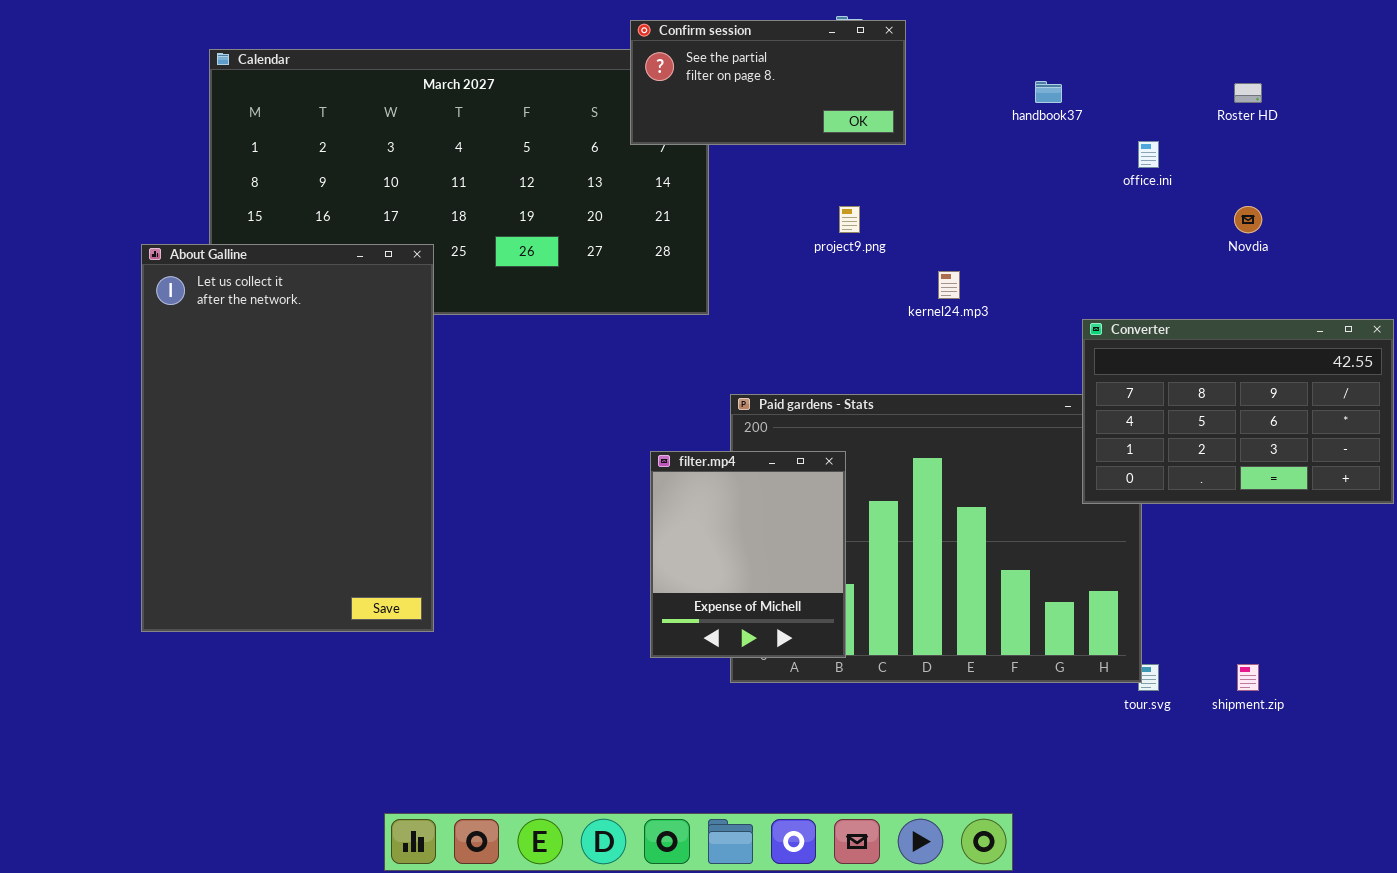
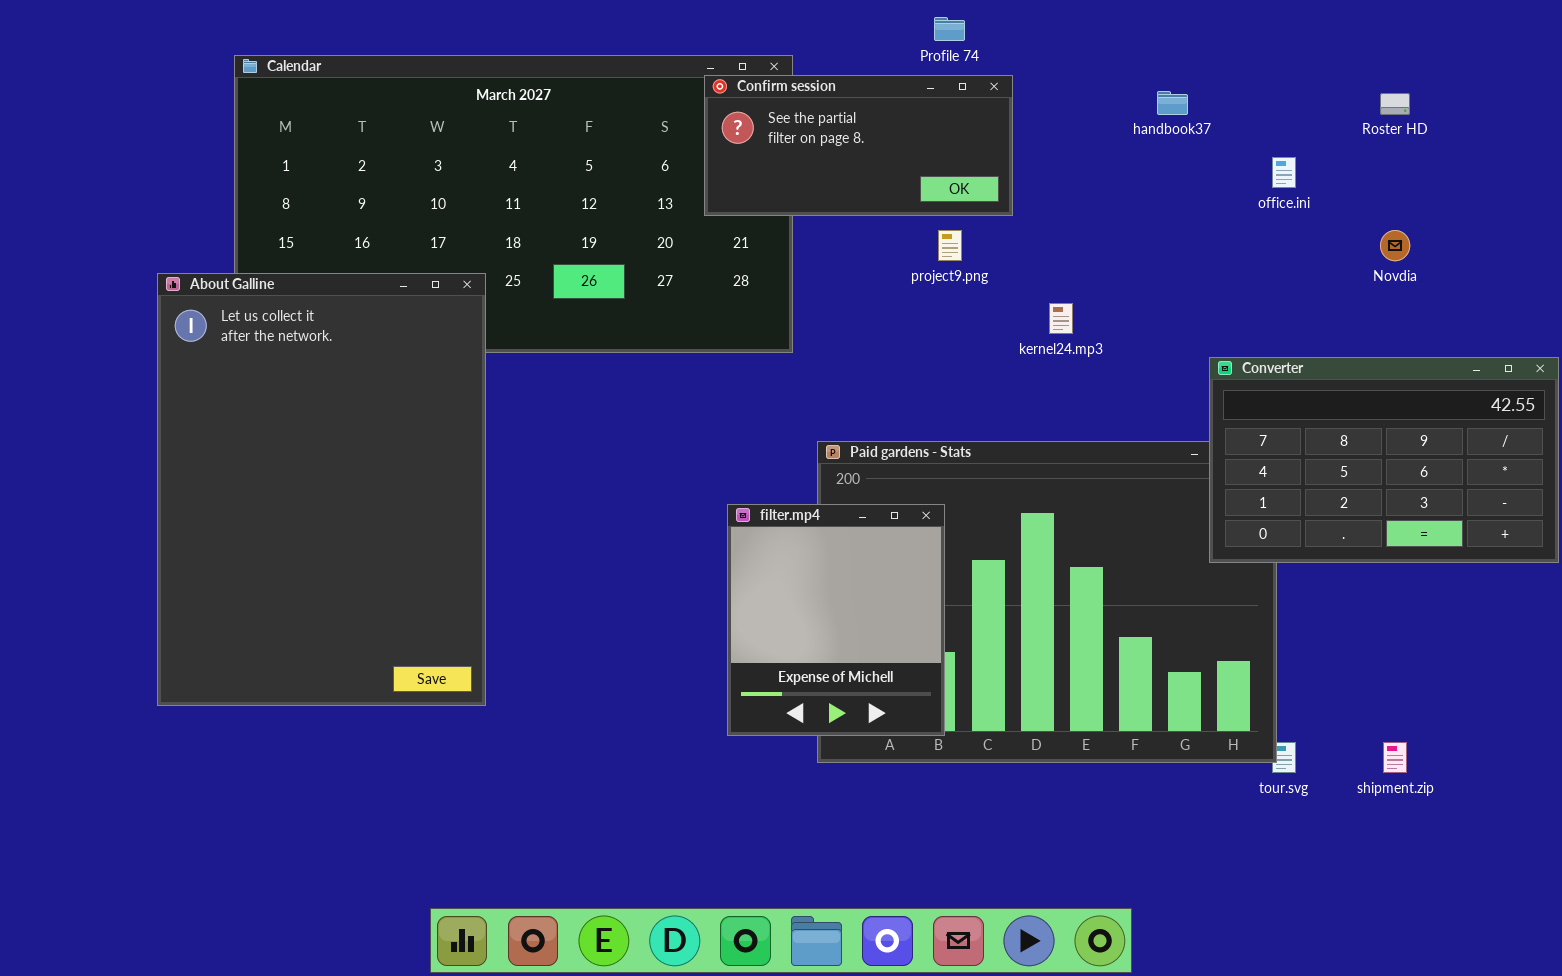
Confirm session: [630,20,906,145] -> [704,75,1013,216], moved

